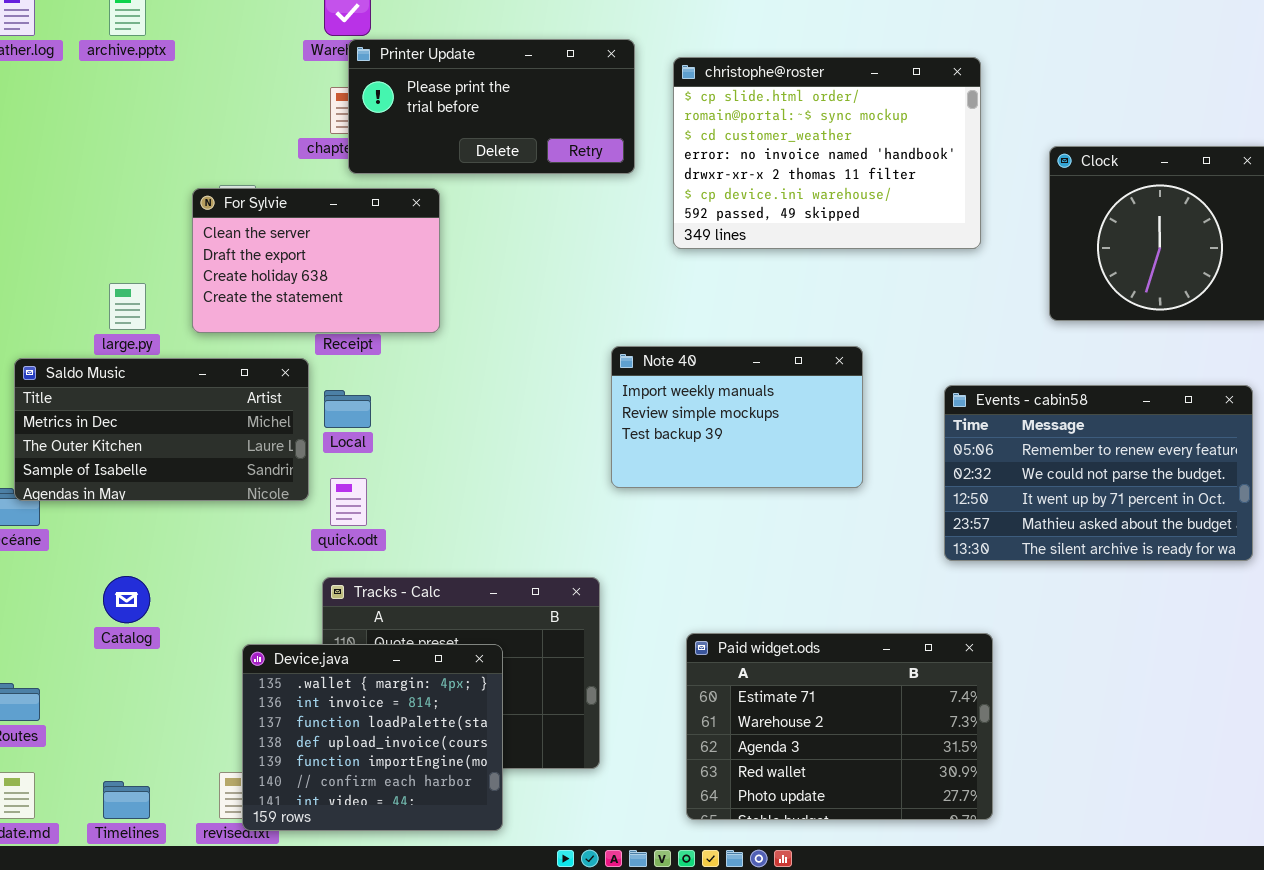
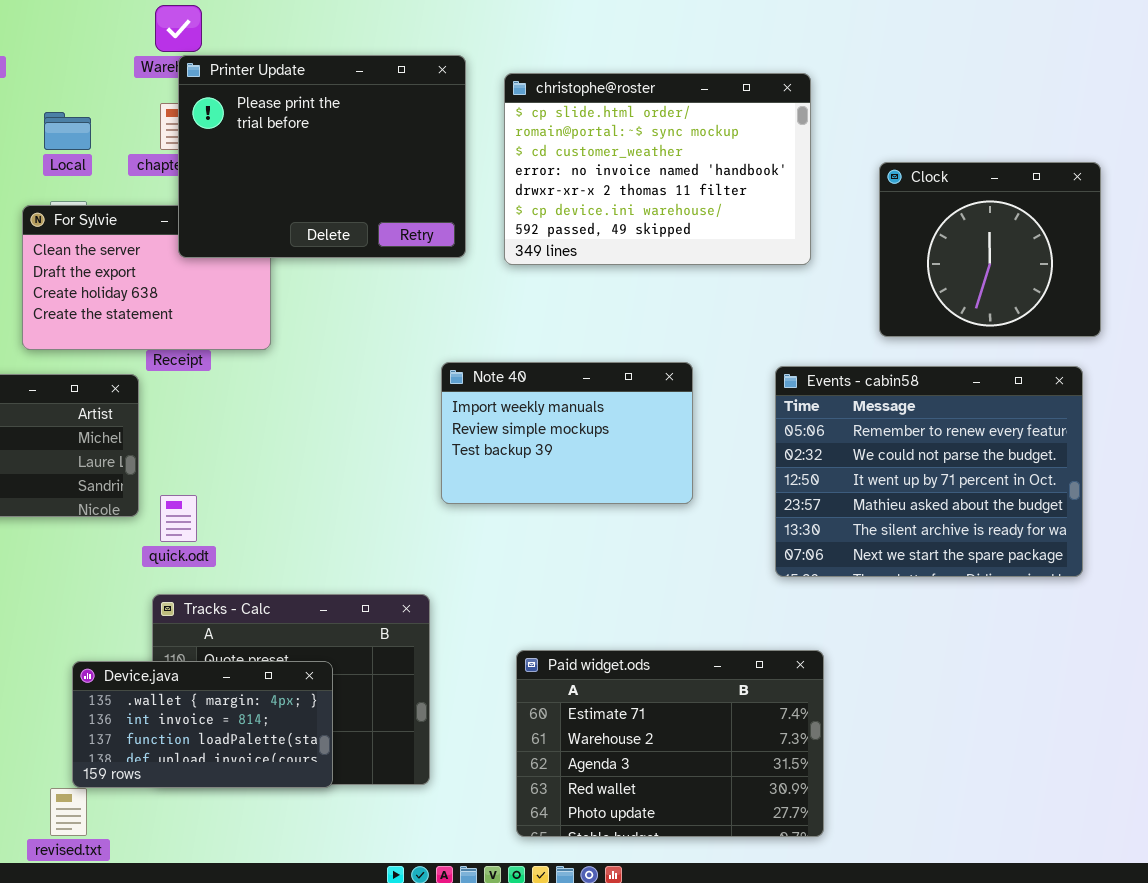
Printer Update: [348,39,635,174] -> [178,55,466,258], resized
Events - cabin58: [944,385,1253,561] -> [775,366,1083,577], resized
Local: [324,390,371,428] -> [44,112,91,150], moved
Device.java: [242,644,503,831] -> [72,661,333,788], resized

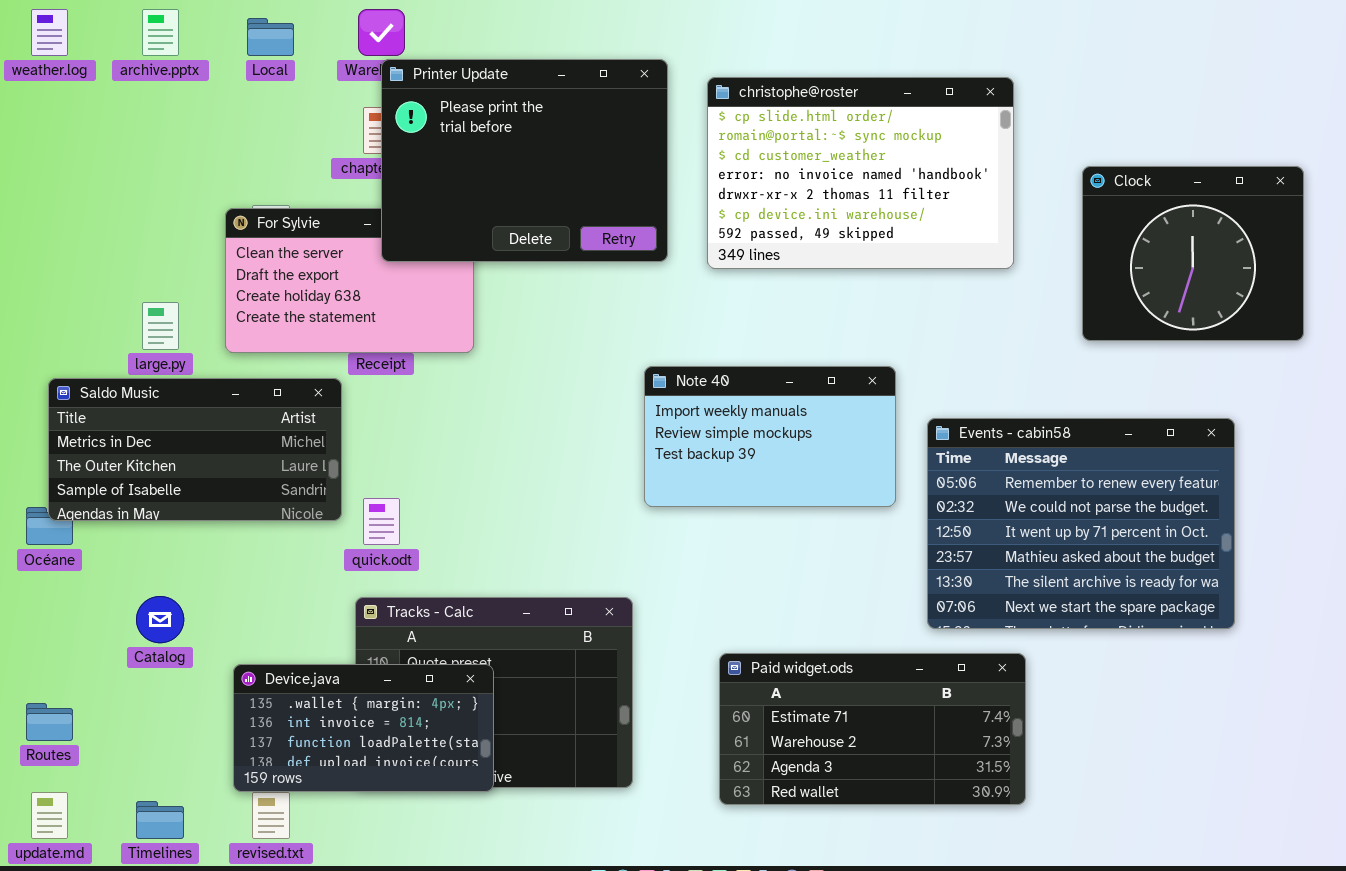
Local: [44,112,91,150] -> [247,18,294,56], moved
Events - cabin58: [775,366,1083,577] -> [927,418,1235,629], moved
Paid widget.ods: [516,650,824,837] -> [719,653,1026,805], resized
Device.java: [72,661,333,788] -> [233,664,494,792], moved

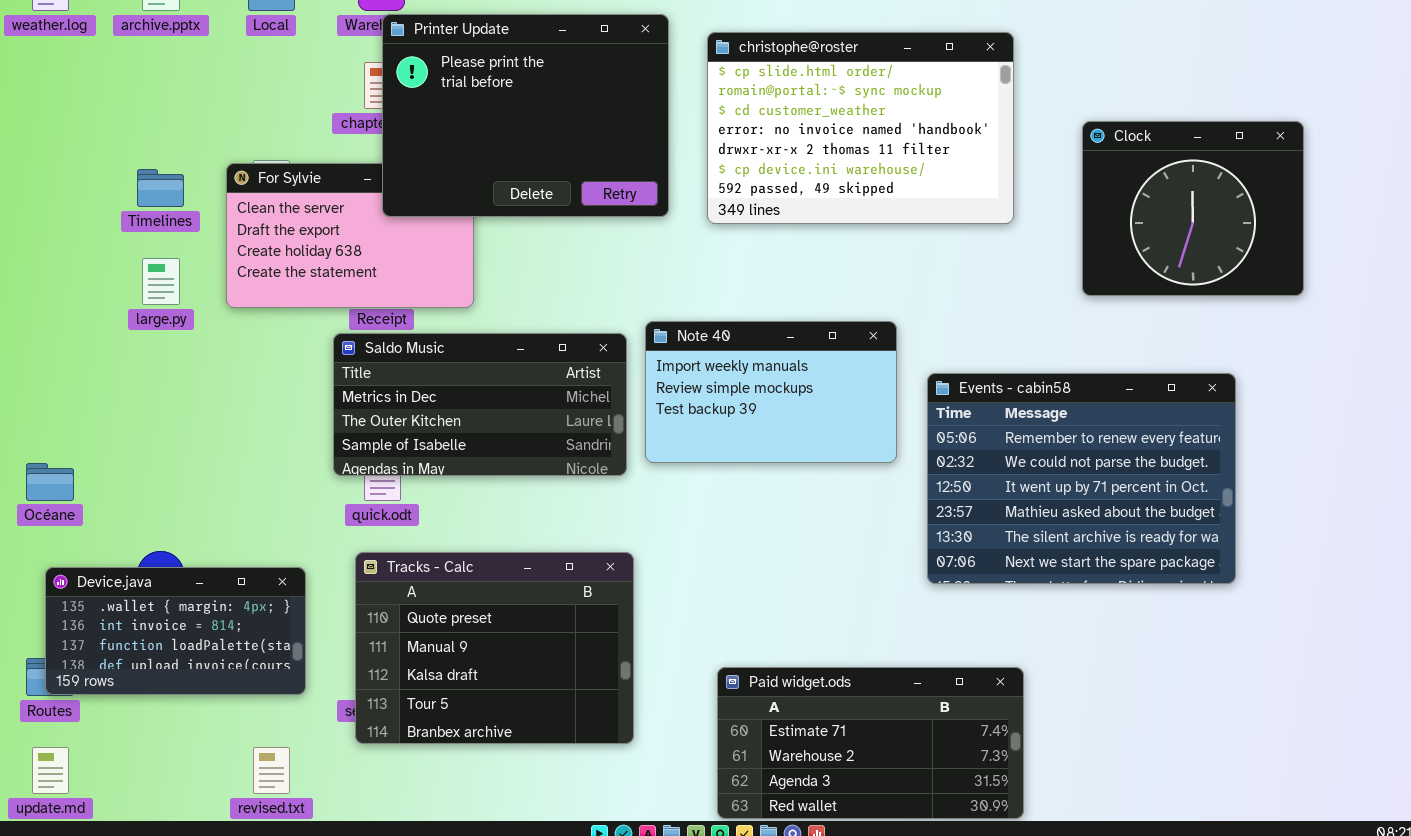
Saldo Music: [48,378,342,521] -> [333,333,627,476], moved
Paid widget.ods: [719,653,1026,805] -> [717,667,1024,819], moved
Device.java: [233,664,494,792] -> [45,567,306,695], moved
Timelines: [136,801,184,839] -> [137,169,184,207], moved

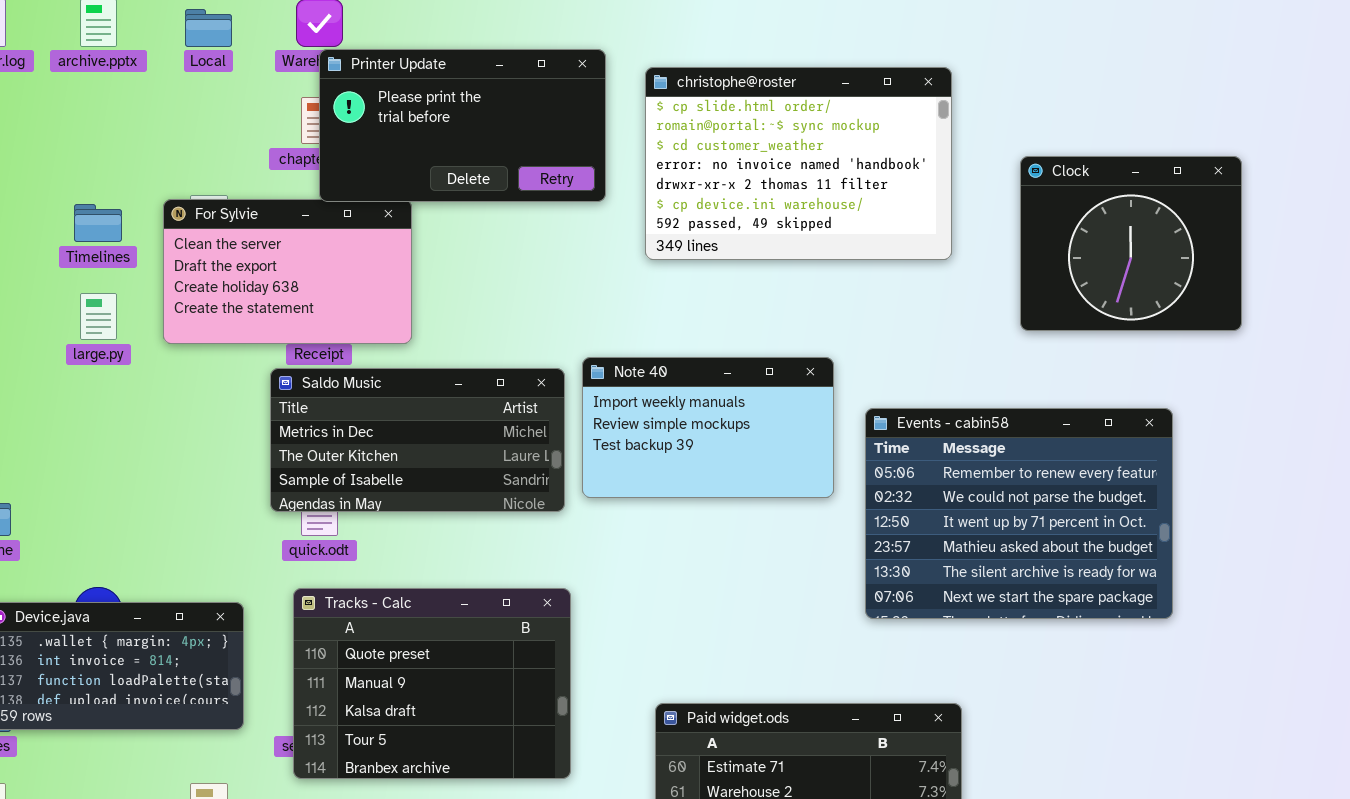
Printer Update: [382,14,669,217] -> [319,49,606,202], resized

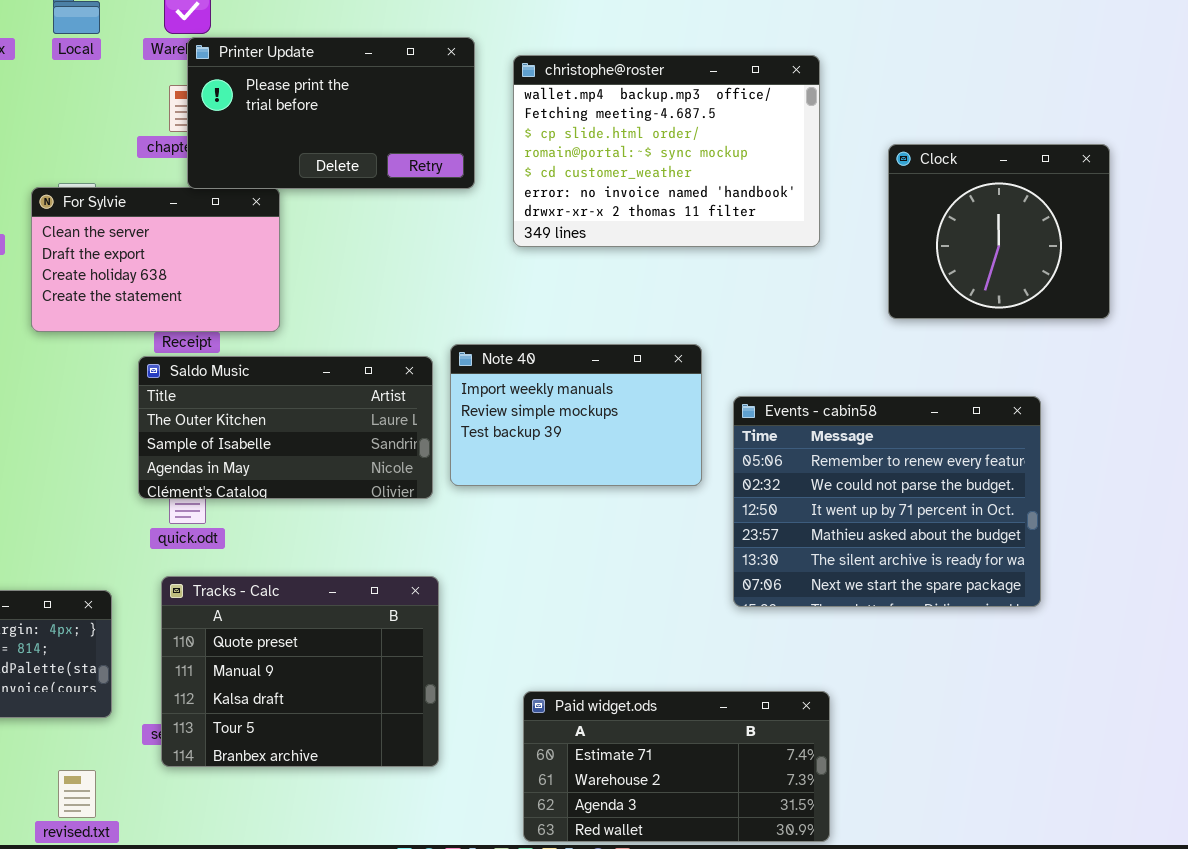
christophe@roster: [645,67,952,260] -> [513,55,820,247], scrolled up 2 rows
Saldo Music: [270,368,565,512] -> [138,356,433,499], scrolled down 1 row

